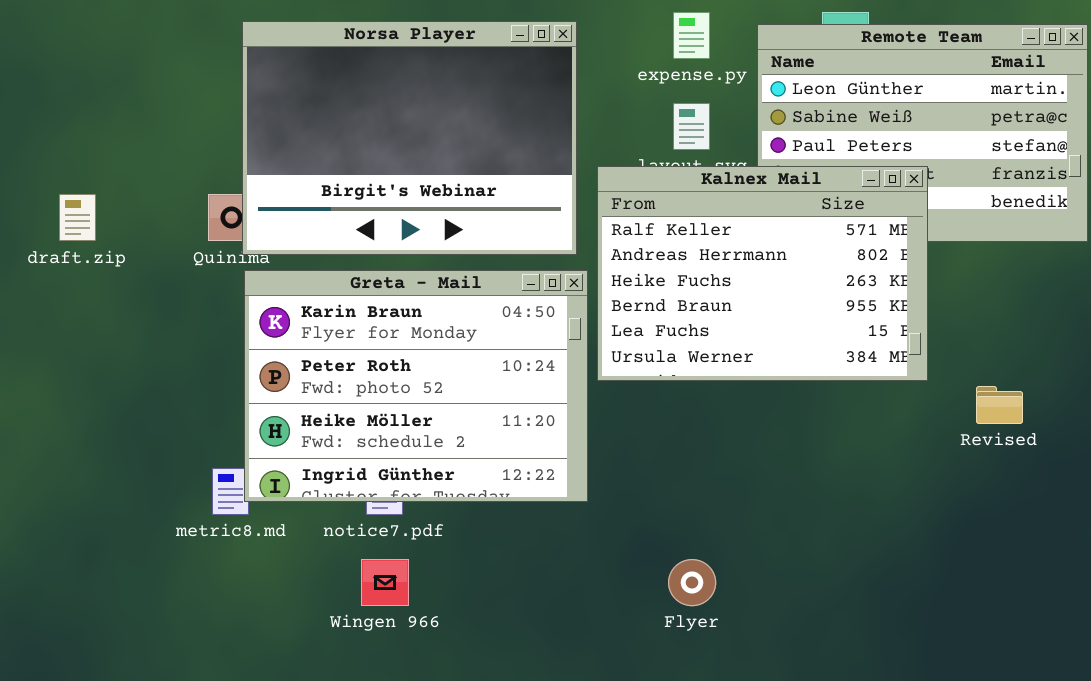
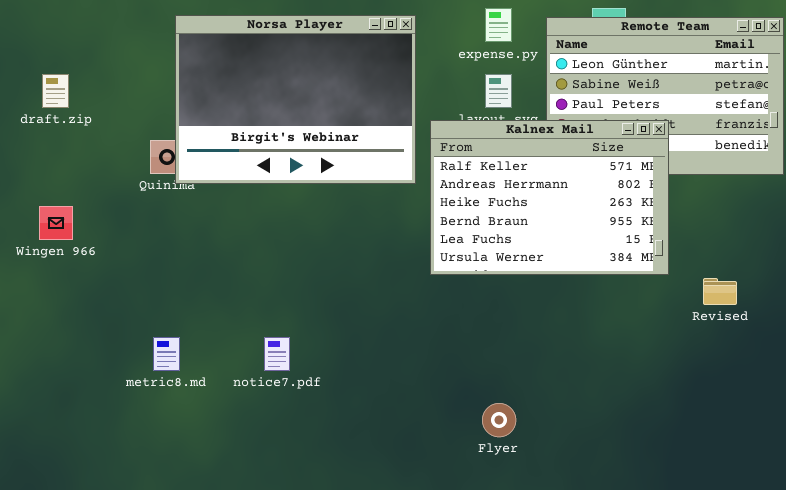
draft.zip: [59,194,96,241] -> [42,74,69,108], moved
Greta - Mail: [244,270,588,502] -> none, closed
Wingen 966: [361,559,409,606] -> [39,206,73,240], moved

